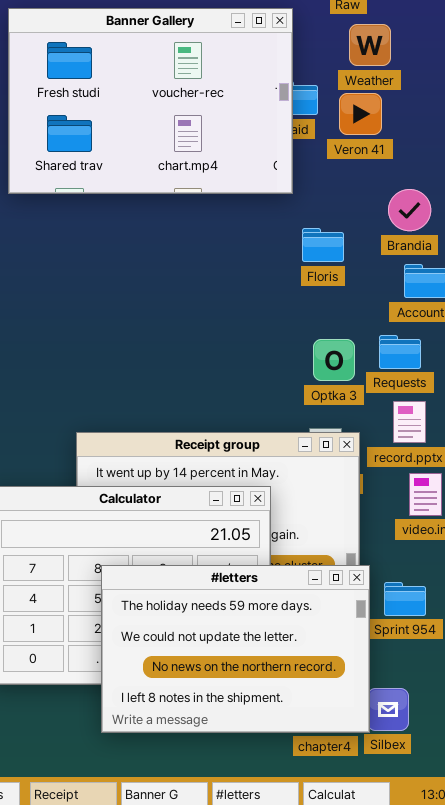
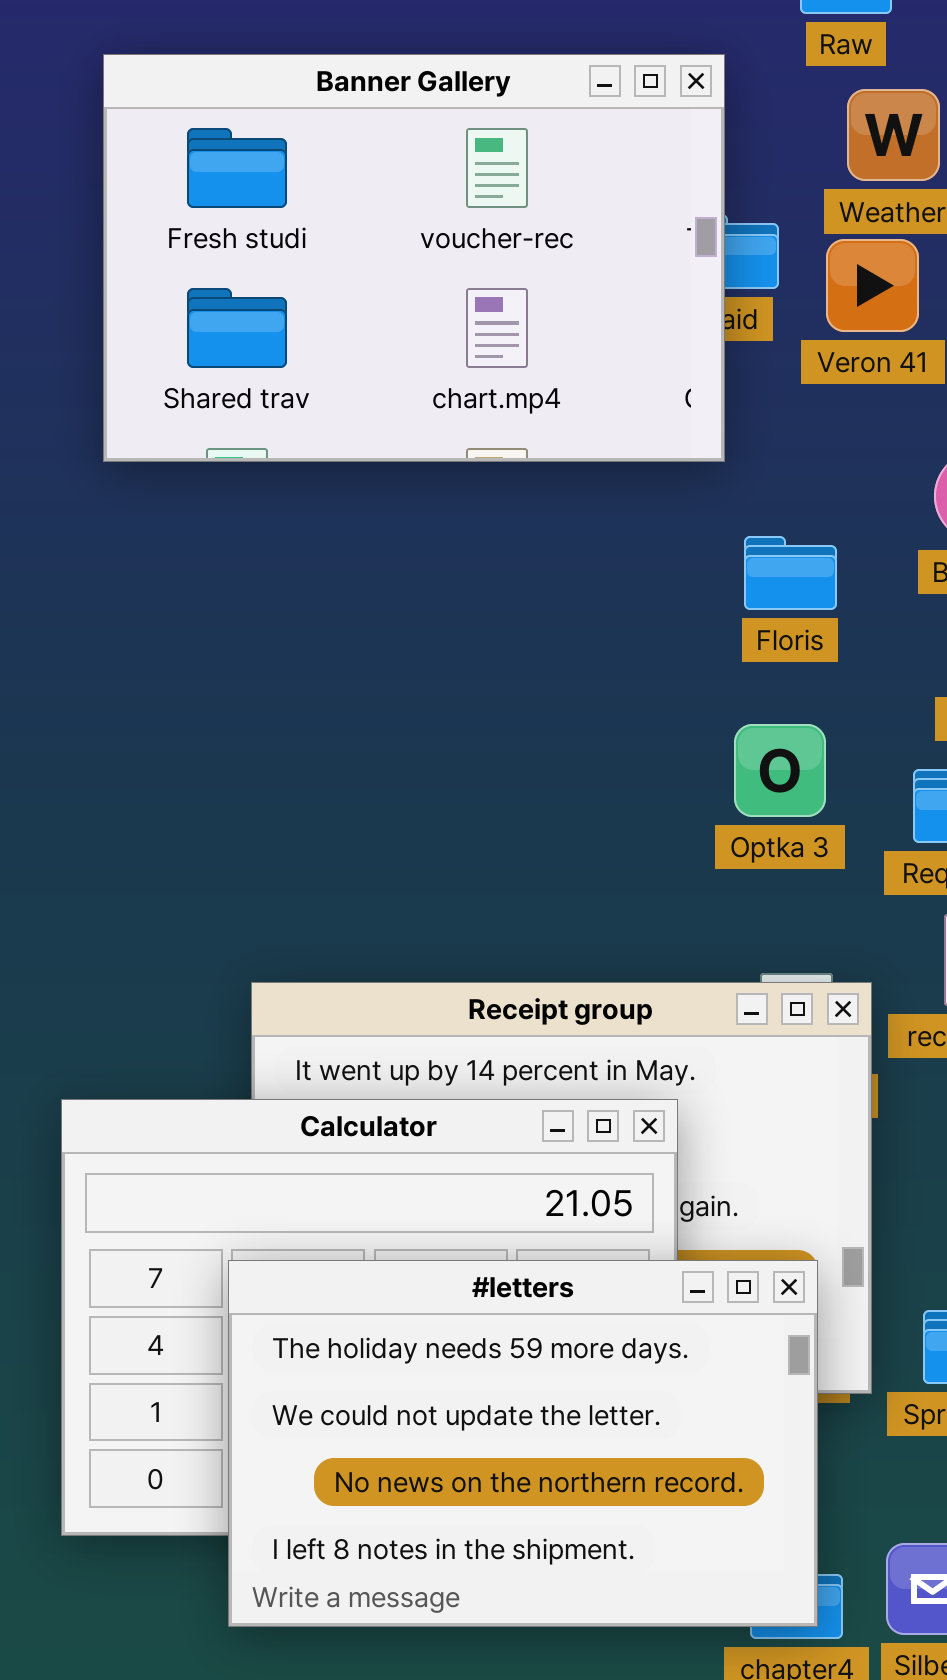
Optka 3: [313,339,355,381] -> [734,724,826,817], moved
#letters: [101,565,370,733] -> [228,1260,818,1627], moved

